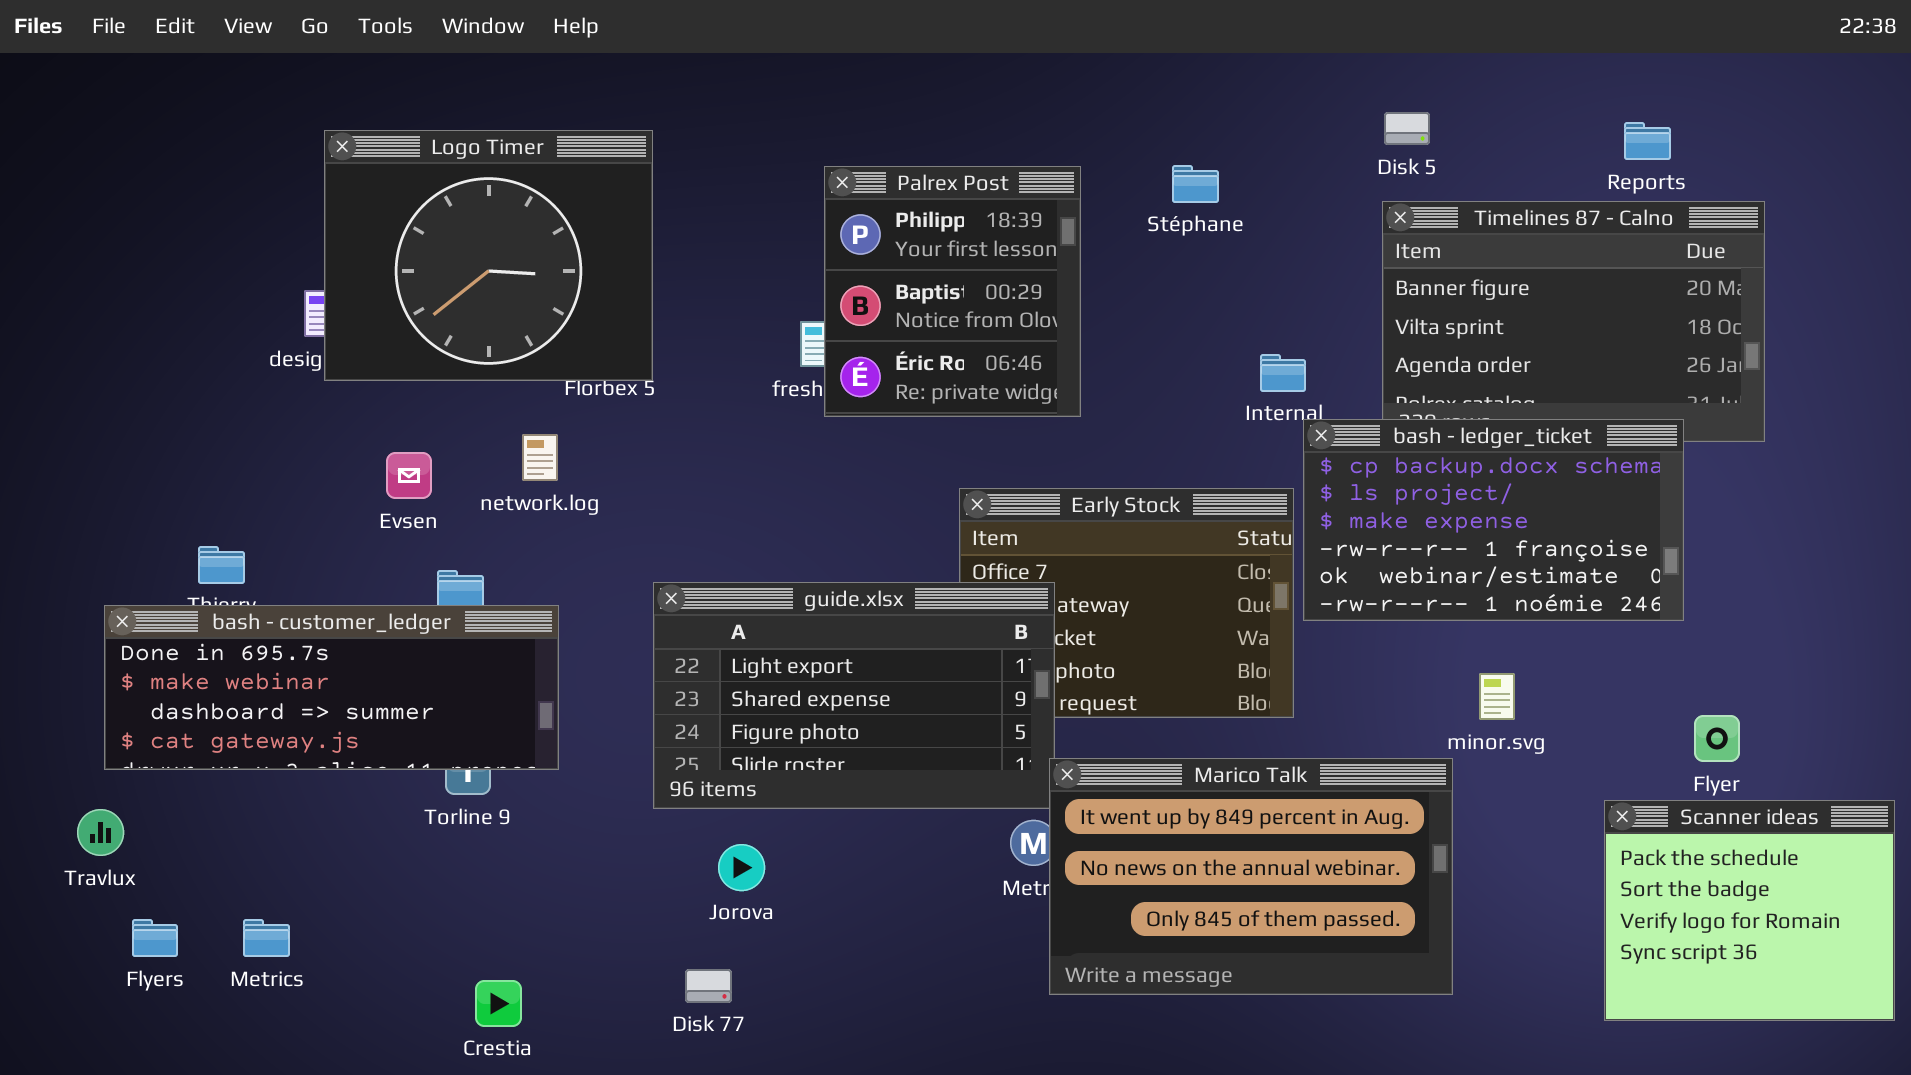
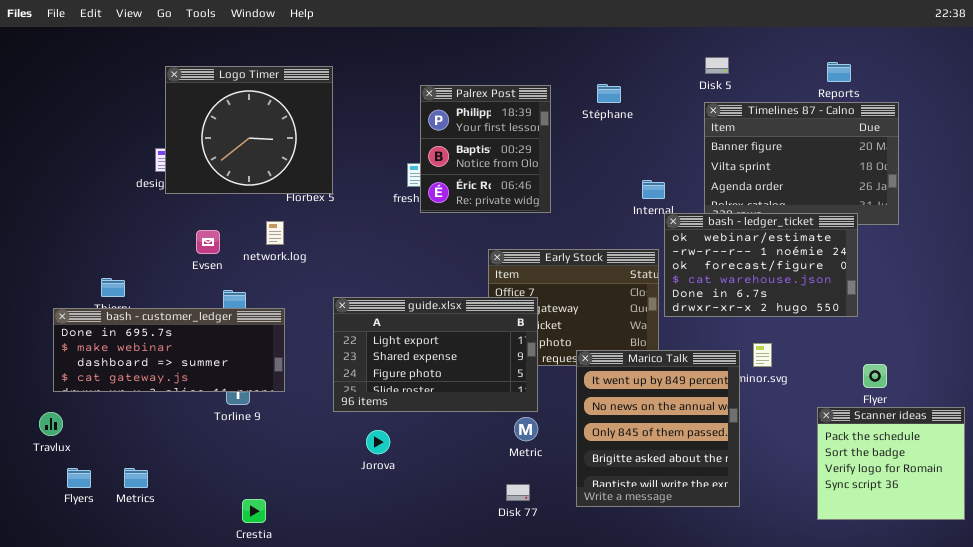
bash - ledger_ticket: [1303,419,1684,621] -> [664,213,858,317], scrolled down 4 rows
Marico Talk: [1049,758,1453,995] -> [576,350,740,507], resized
Disk 77: [685,969,732,1003] -> [506,484,530,501], moved

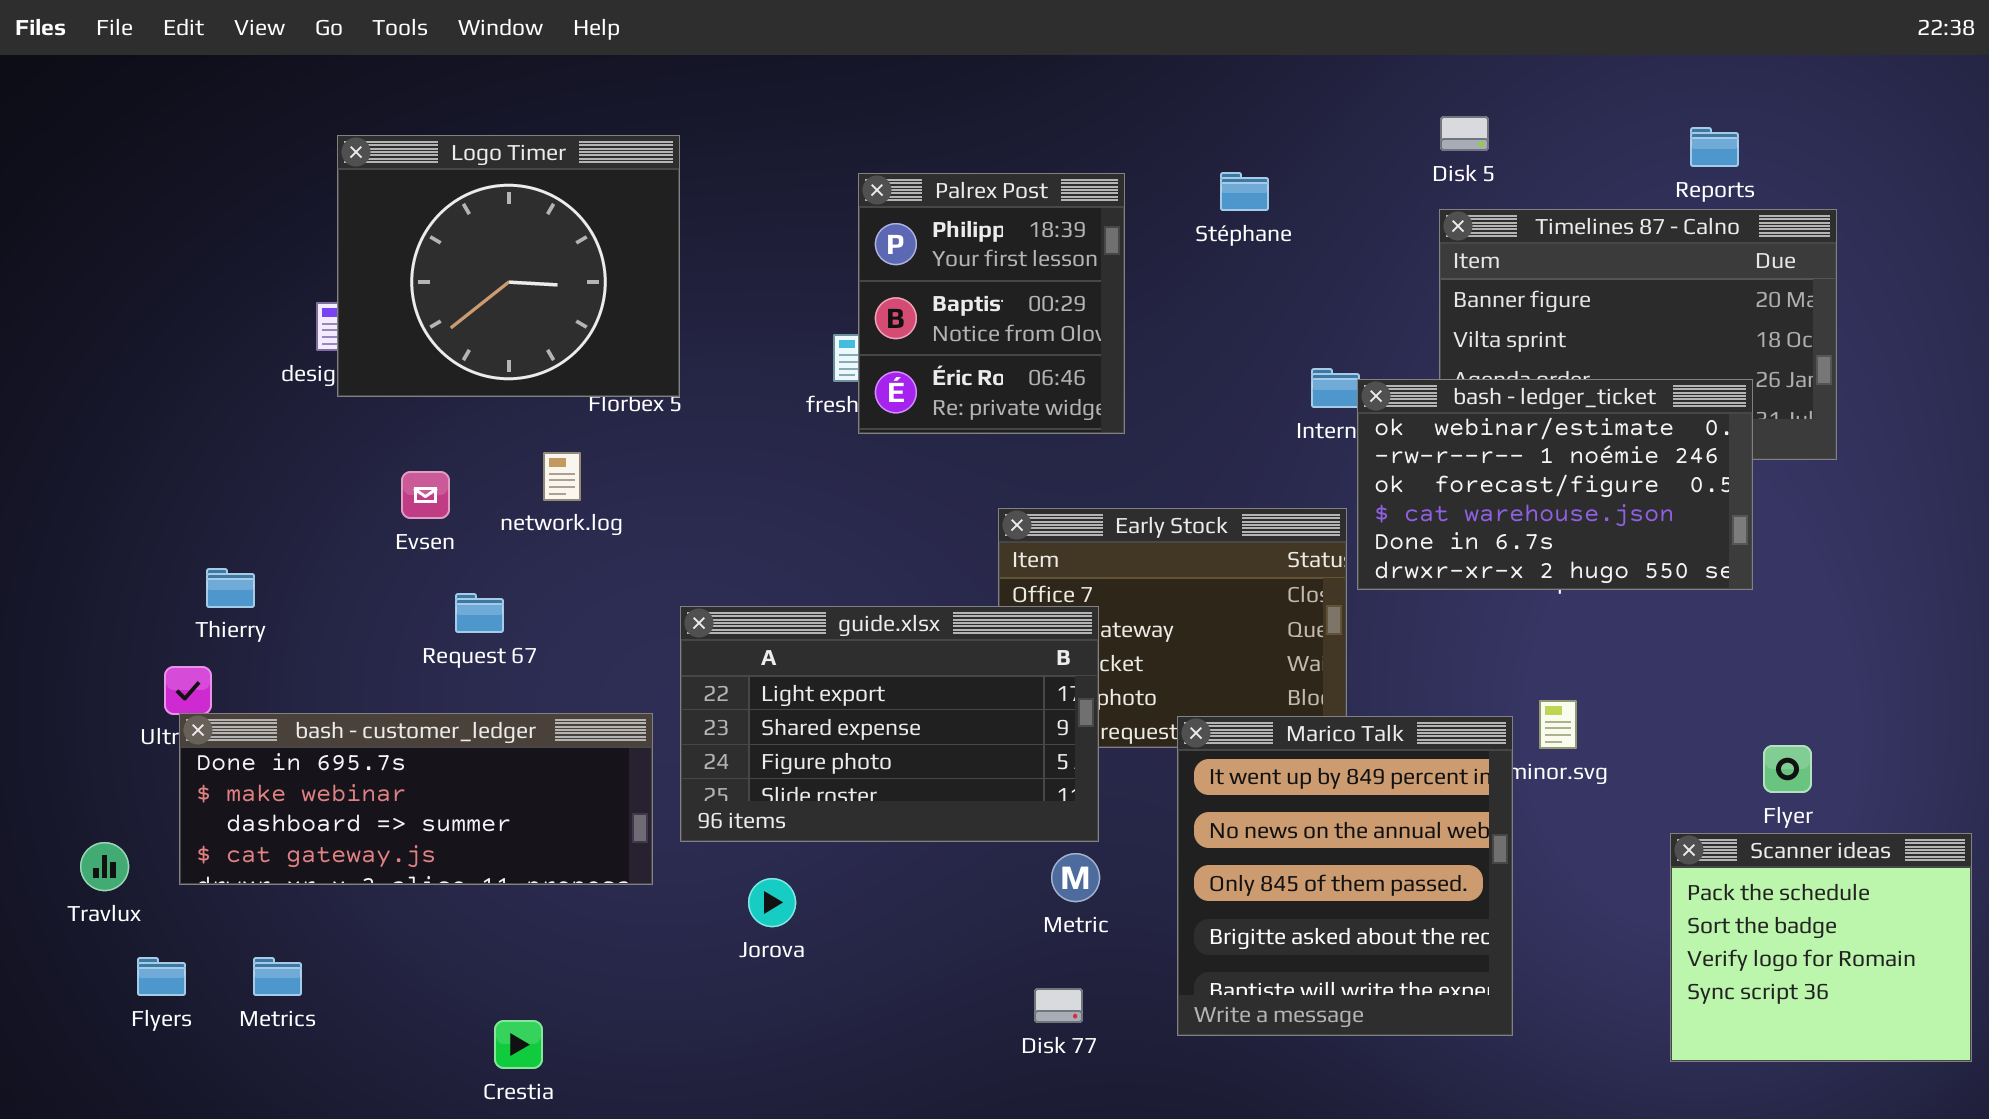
bash - ledger_ticket: [664,213,858,317] -> [1357,379,1753,590], moved
bash - customer_ledger: [53,308,285,392] -> [179,713,653,885], moved

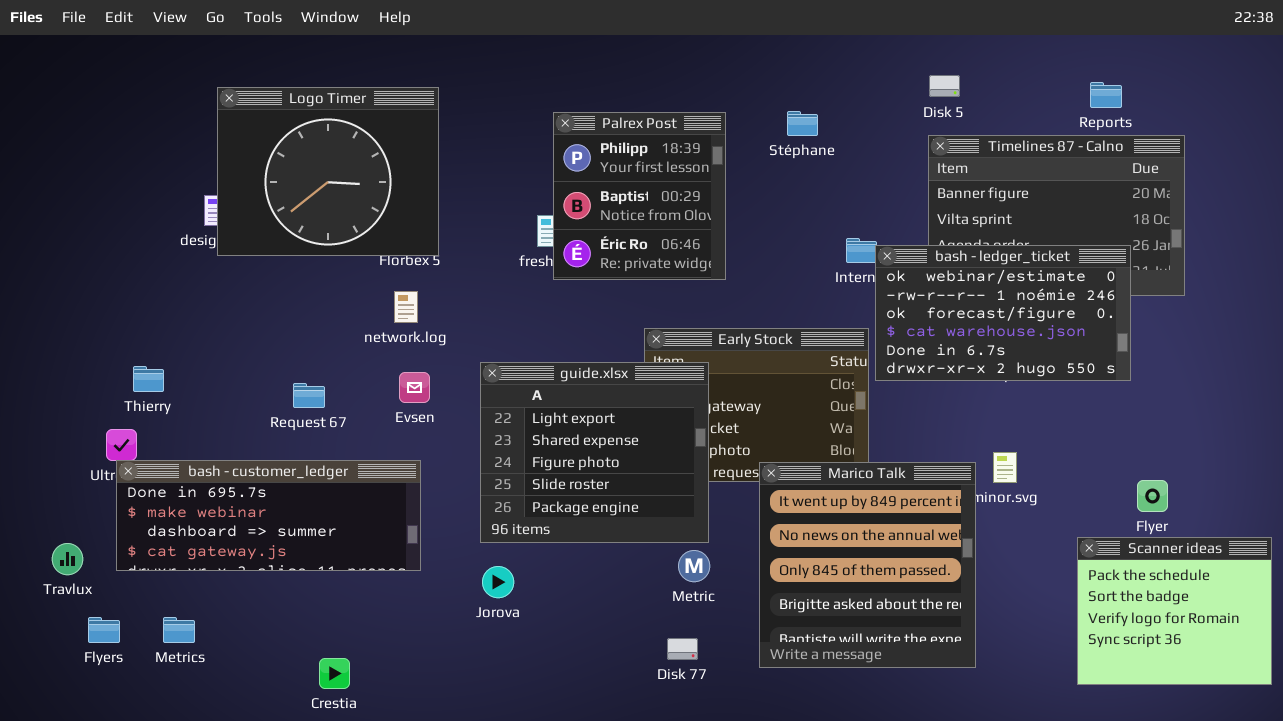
network.log: [543,452,581,501] -> [394,291,418,323], moved
Evsen: [401,471,450,519] -> [399,372,430,403], moved
guide.xlsx: [680,606,1099,842] -> [480,362,709,543], resized

